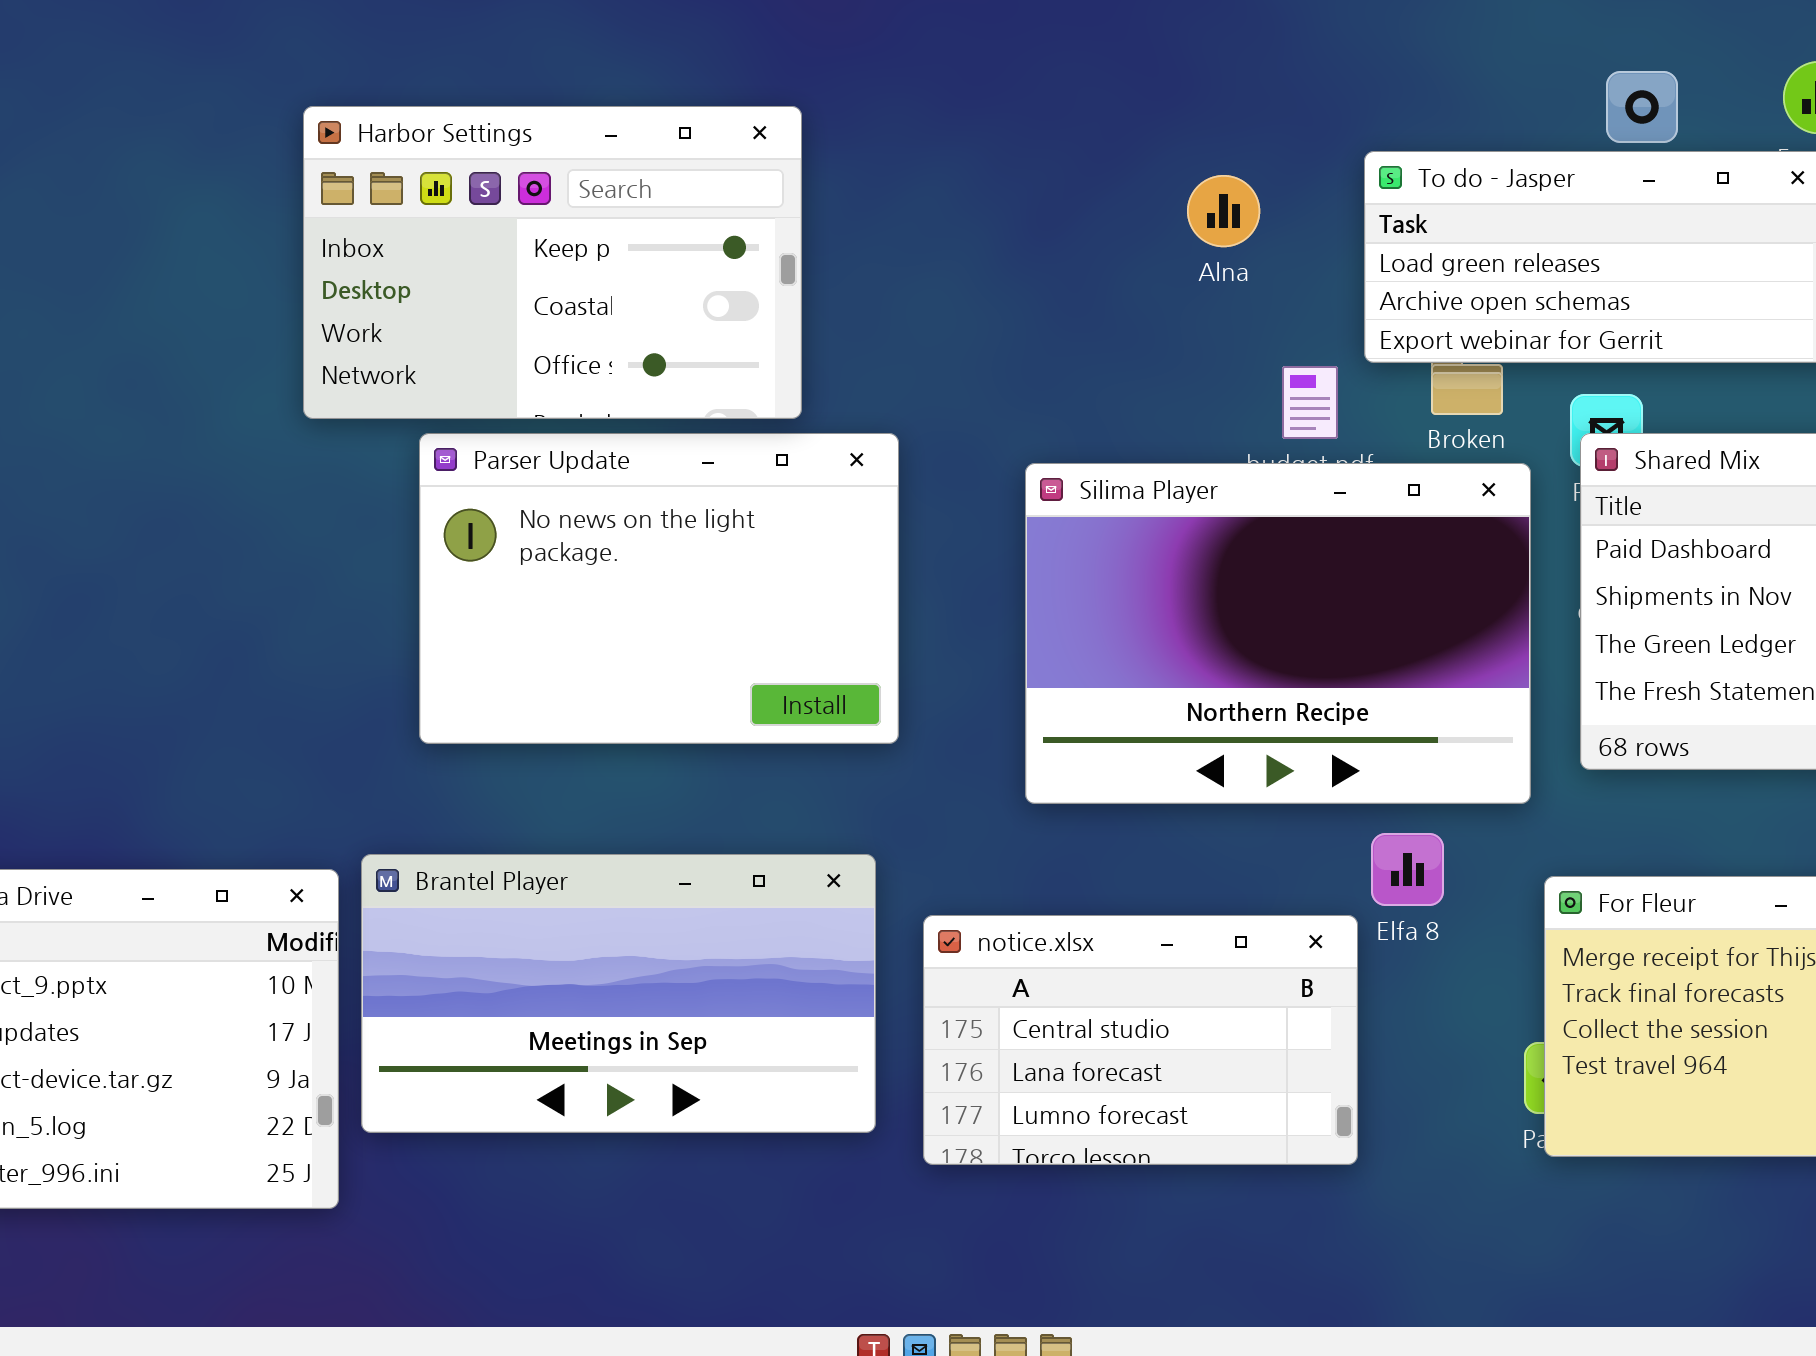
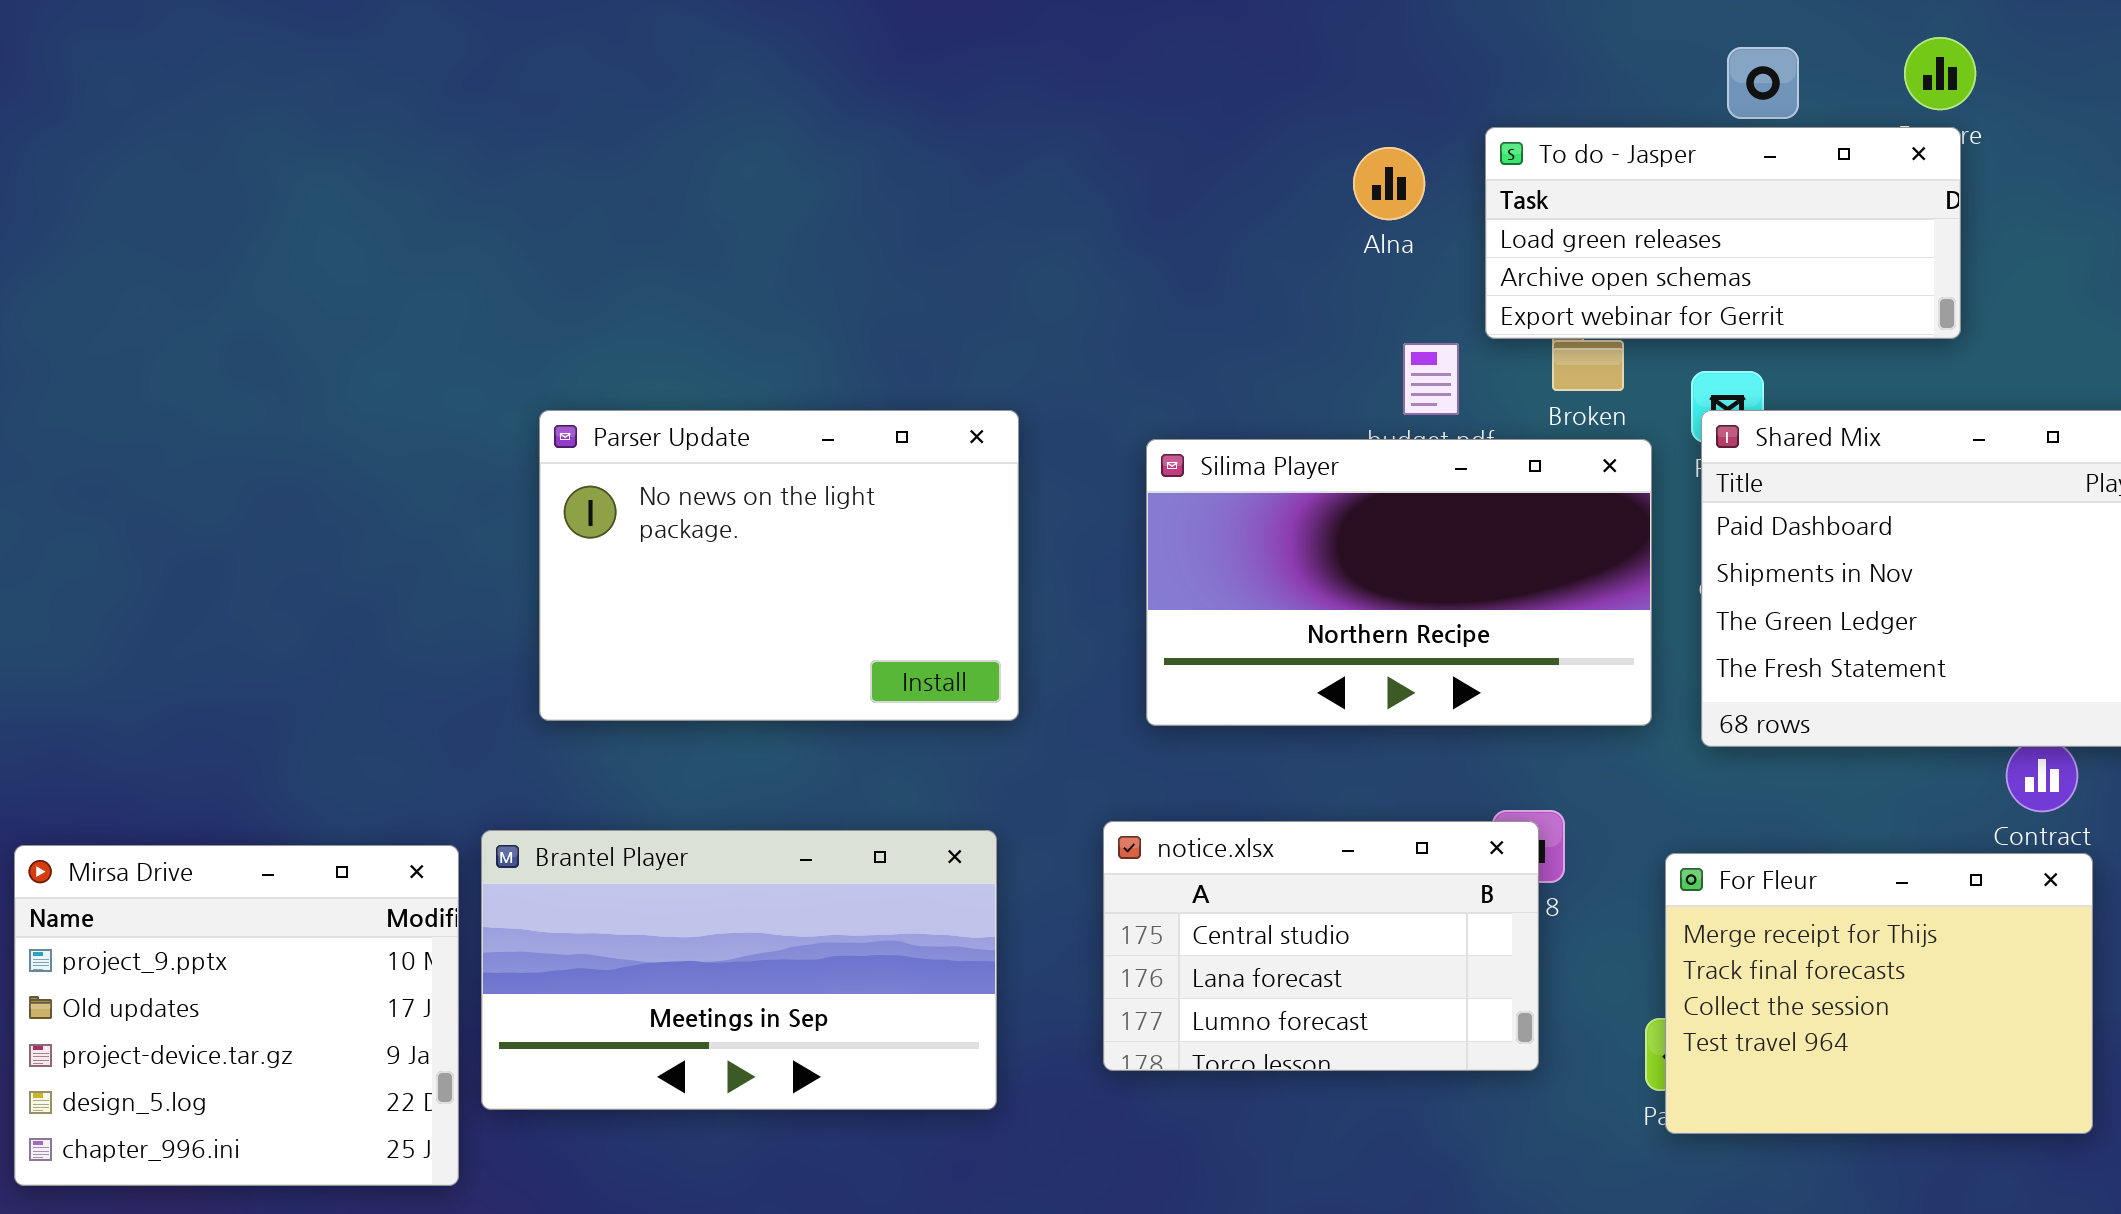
Harbor Settings: [303,106,802,419] -> none, closed
Alna: [1187,175,1260,247] -> [1353,147,1425,220], moved
Silima Player: [1025,463,1531,804] -> [1146,439,1652,726], resized
notice.xlsx: [923,915,1358,1165] -> [1103,821,1539,1071], moved

